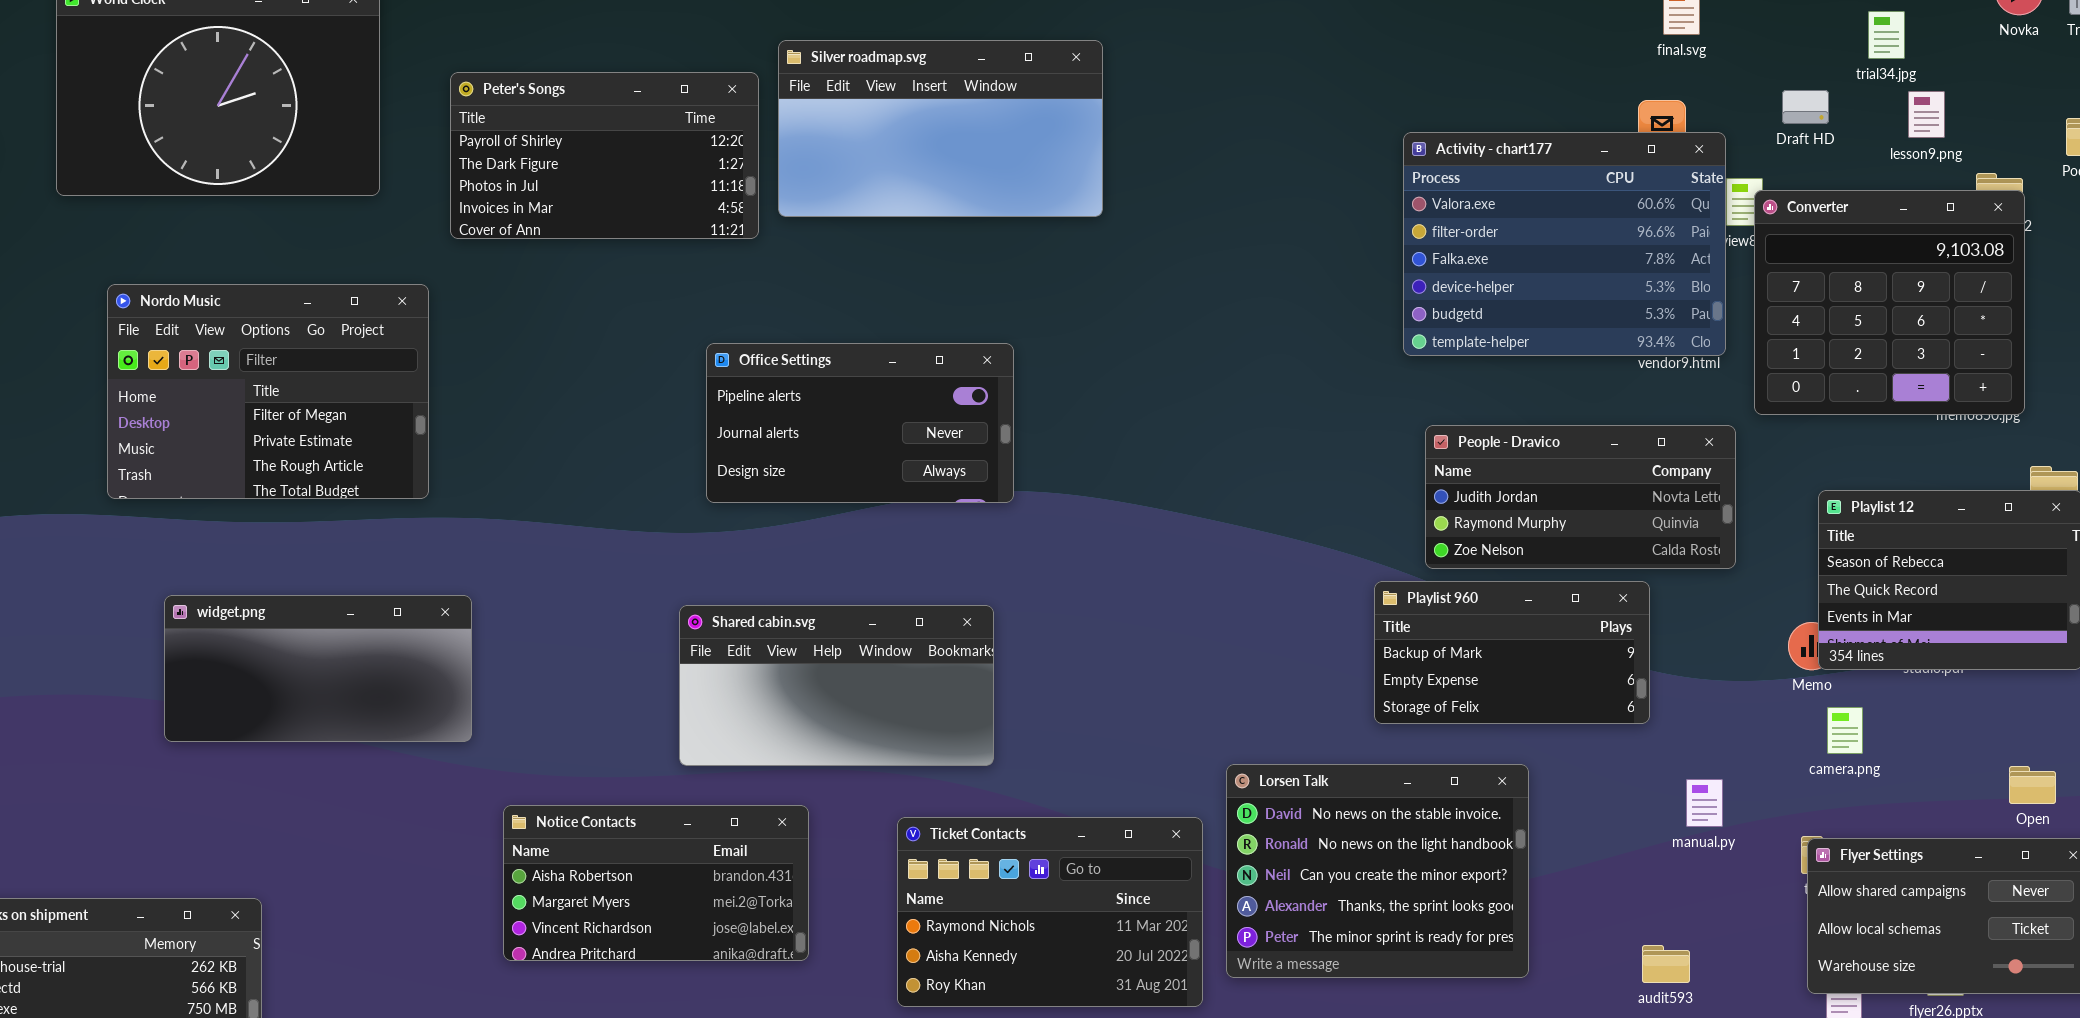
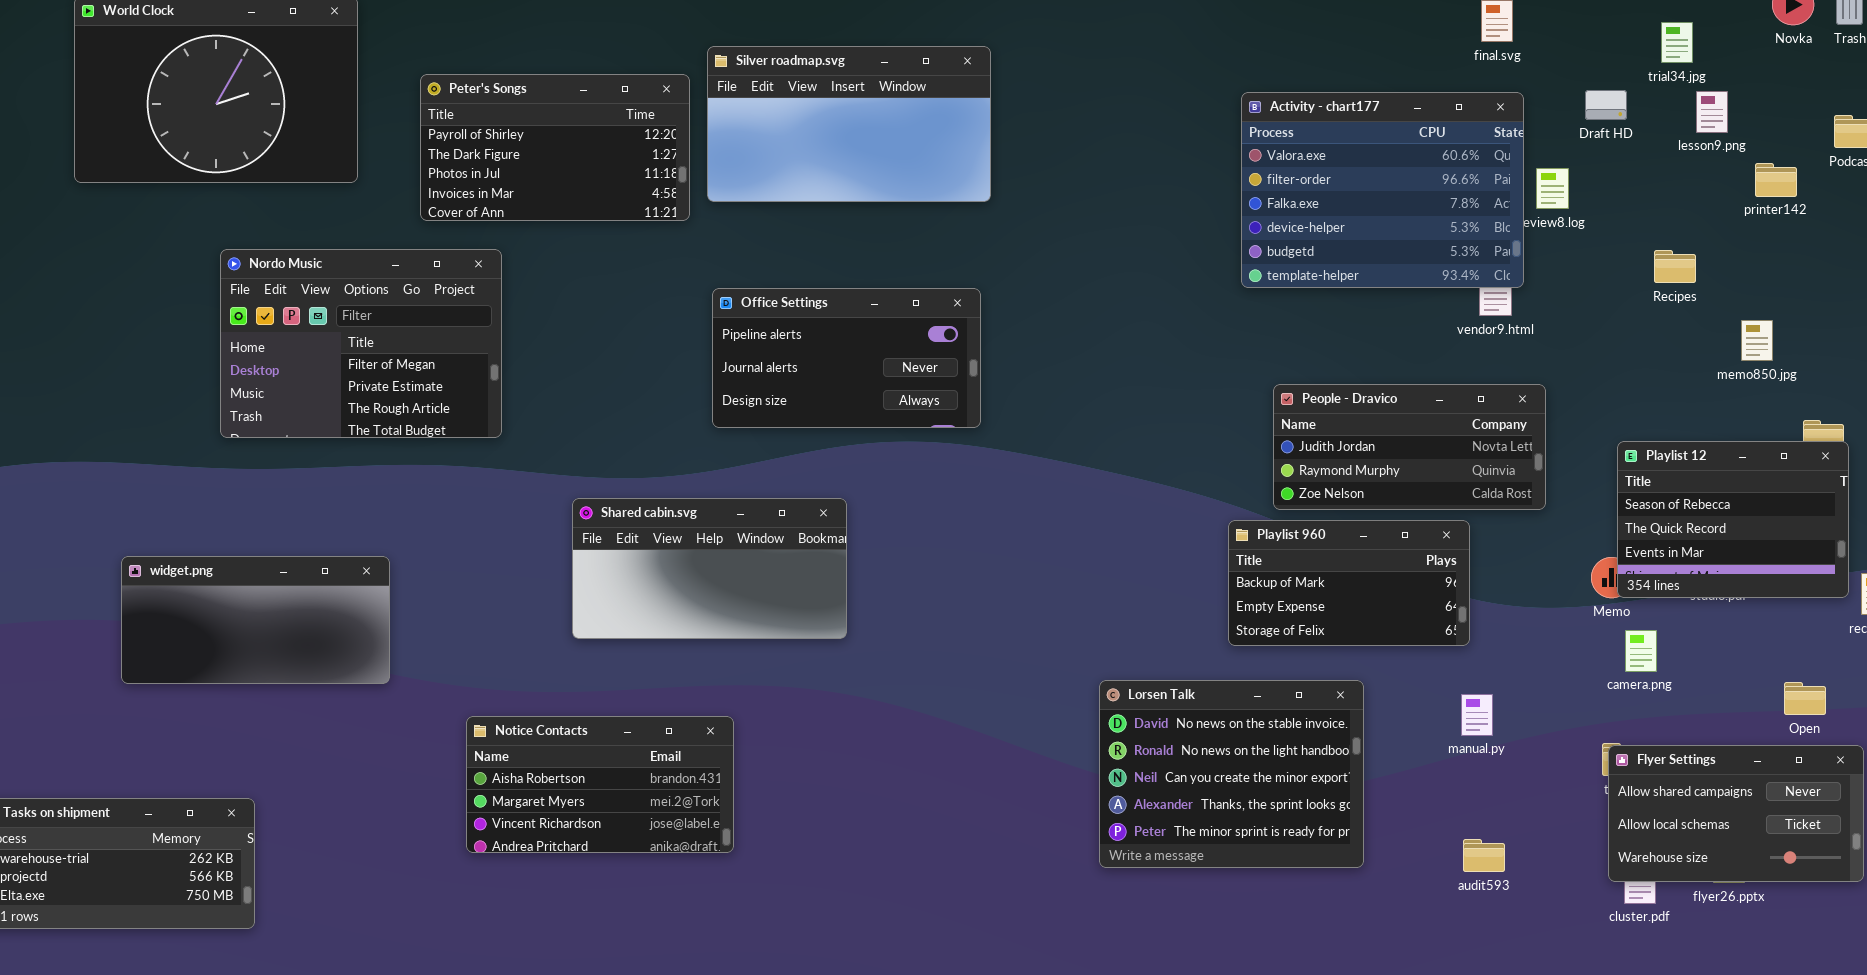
Activity - chart177: [1403,132,1726,356] -> [1241,92,1524,288], moved
Converter: [1754,190,2025,415] -> none, closed
Nordo Music: [107,284,429,499] -> [220,249,502,438], moved
Office Settings: [706,343,1014,503] -> [712,288,981,428], moved
widget.png: [164,595,472,742] -> [121,556,390,684], moved
Shared cabin.svg: [679,605,994,766] -> [572,498,847,639], moved
manual.py: [1686,779,1723,827] -> [1461,694,1493,736], moved
Ticket Contacts: [897,817,1203,1007] -> none, closed

